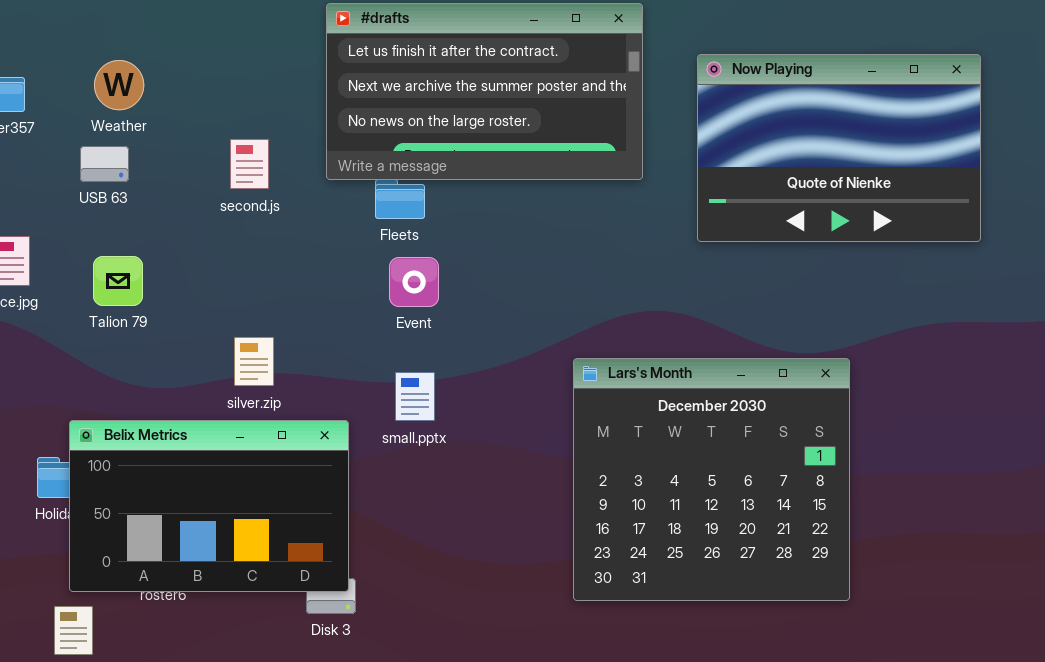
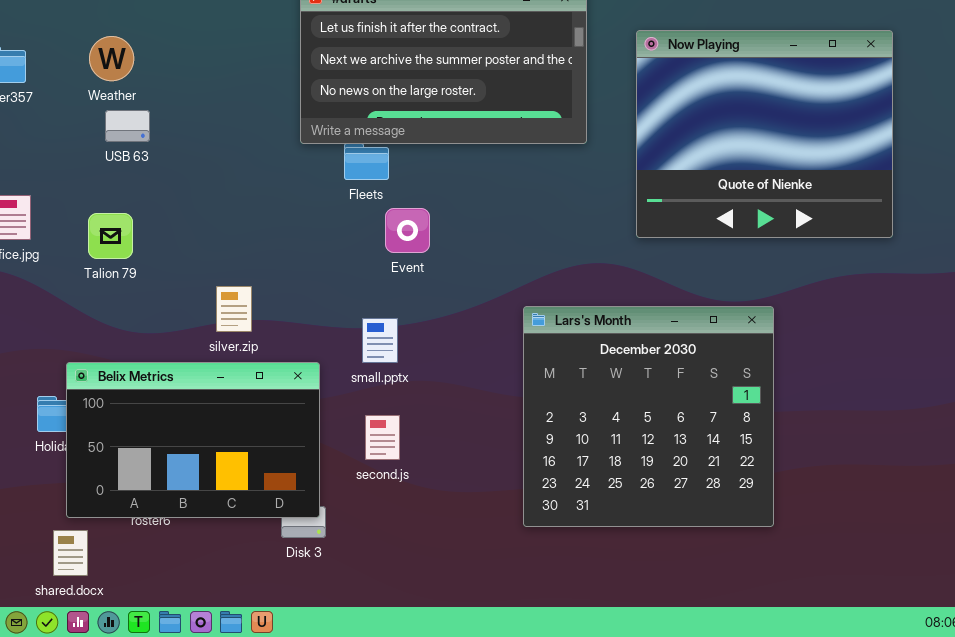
Now Playing: [697,54,981,242] -> [636,30,893,238], resized
second.js: [230,139,269,189] -> [365,415,400,460], moved
USB 63: [80,146,129,182] -> [105,110,150,142], moved
Event: [389,257,439,307] -> [385,208,430,253], moved

